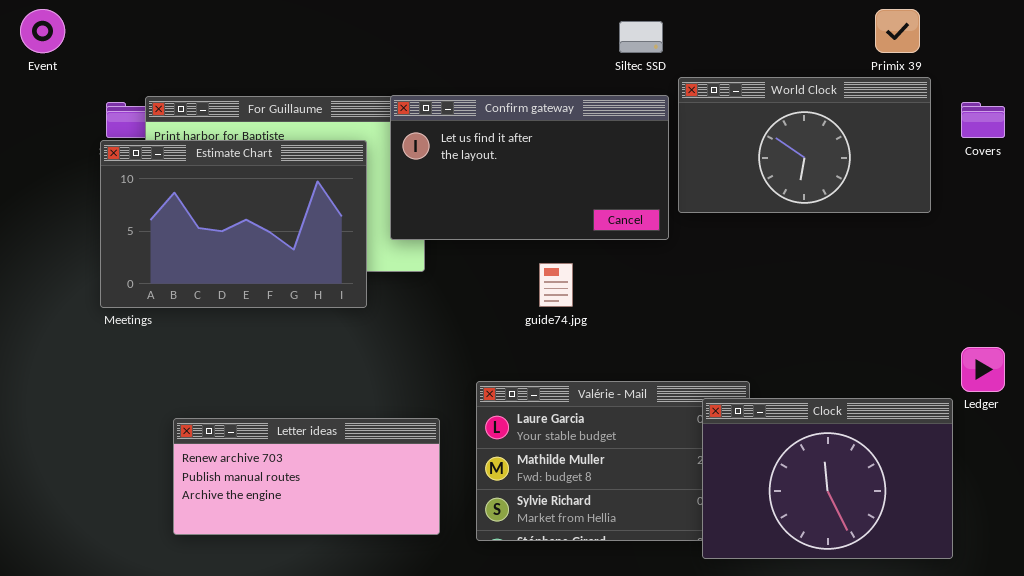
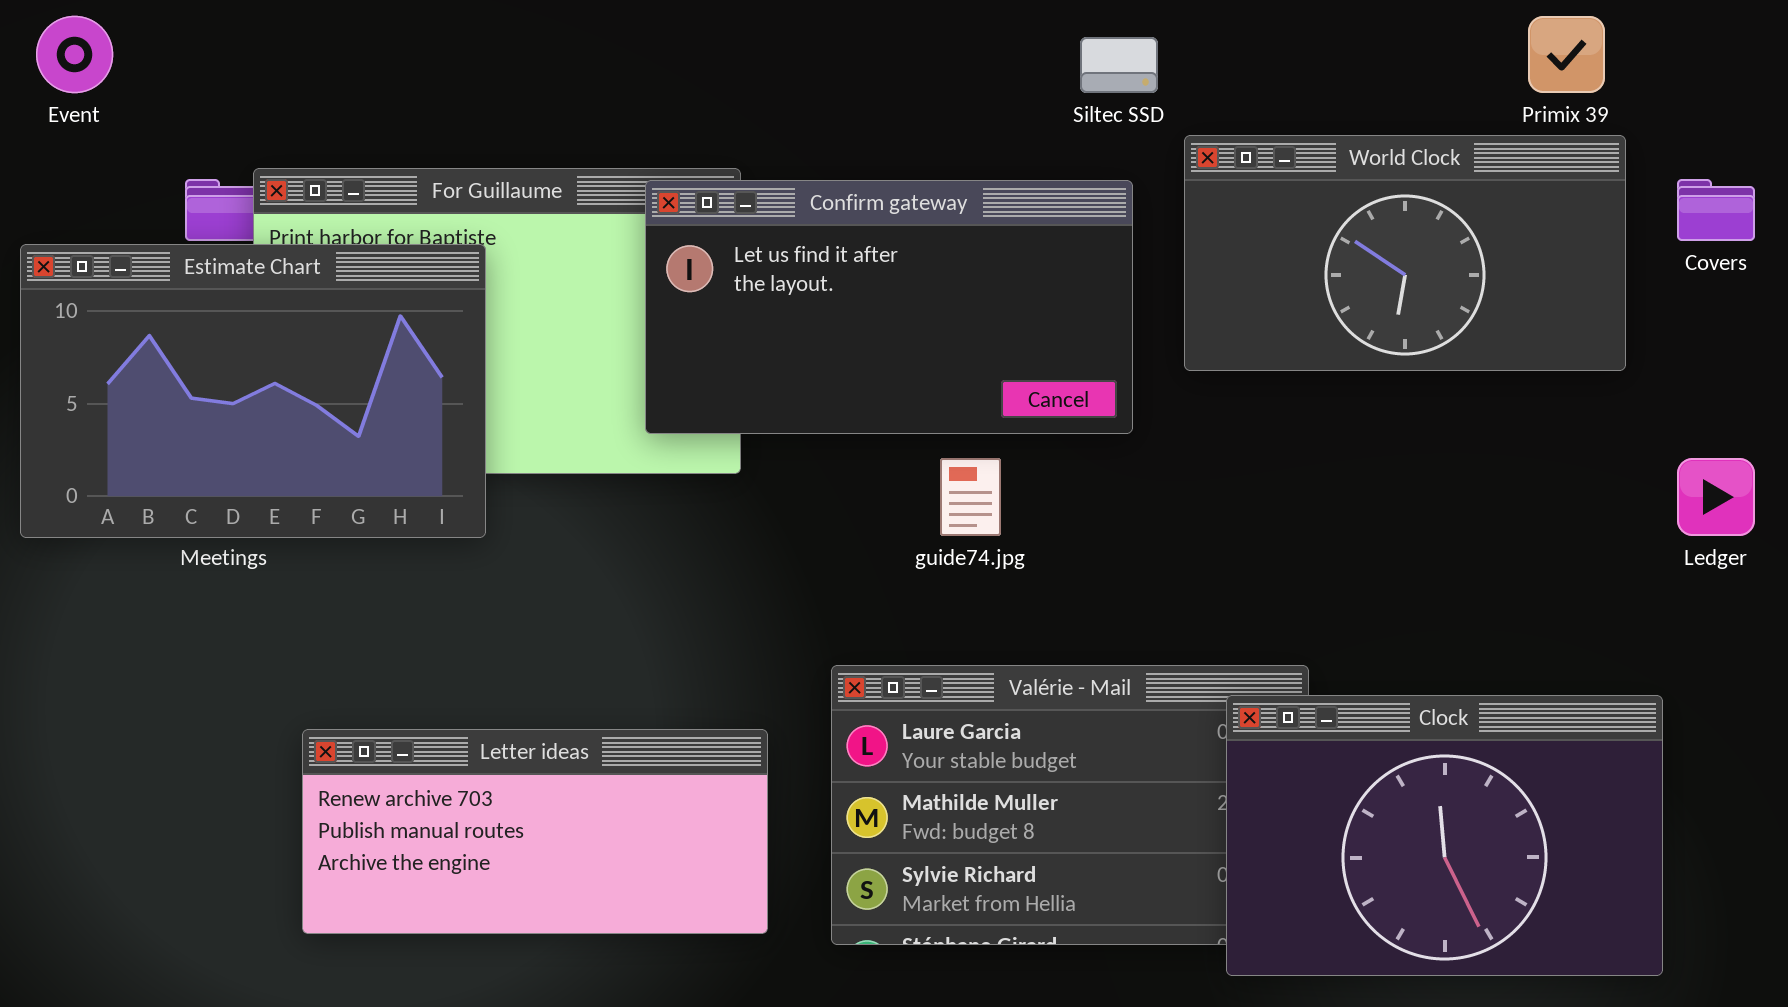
Confirm gateway: [390,95,669,240] -> [645,180,1133,434], moved
Estimate Chart: [100,140,367,308] -> [20,244,486,538], moved
Ledger: [961,347,1005,392] -> [1677,458,1755,536], moved

